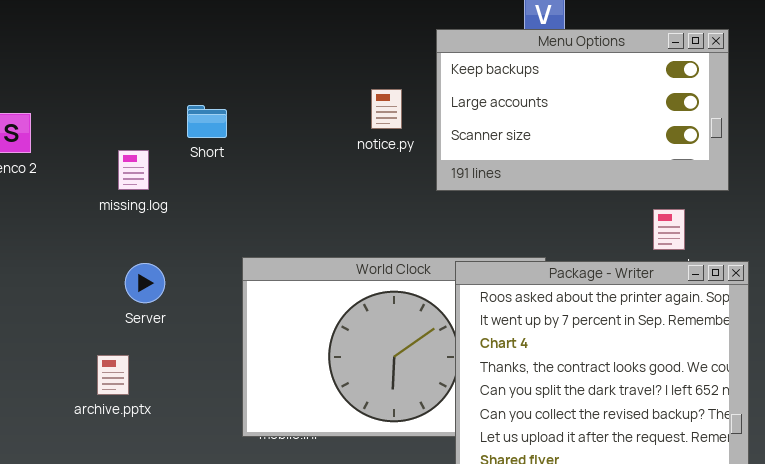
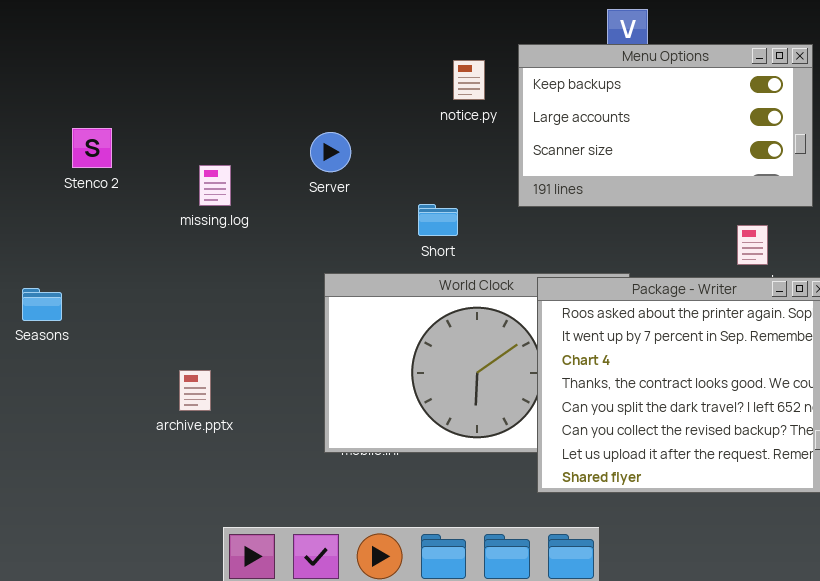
notice.py: [371,89,402,129] -> [453,60,485,100], moved
Short: [187,105,227,138] -> [418,204,458,236], moved
Server: [125,263,165,303] -> [310,132,351,172], moved

